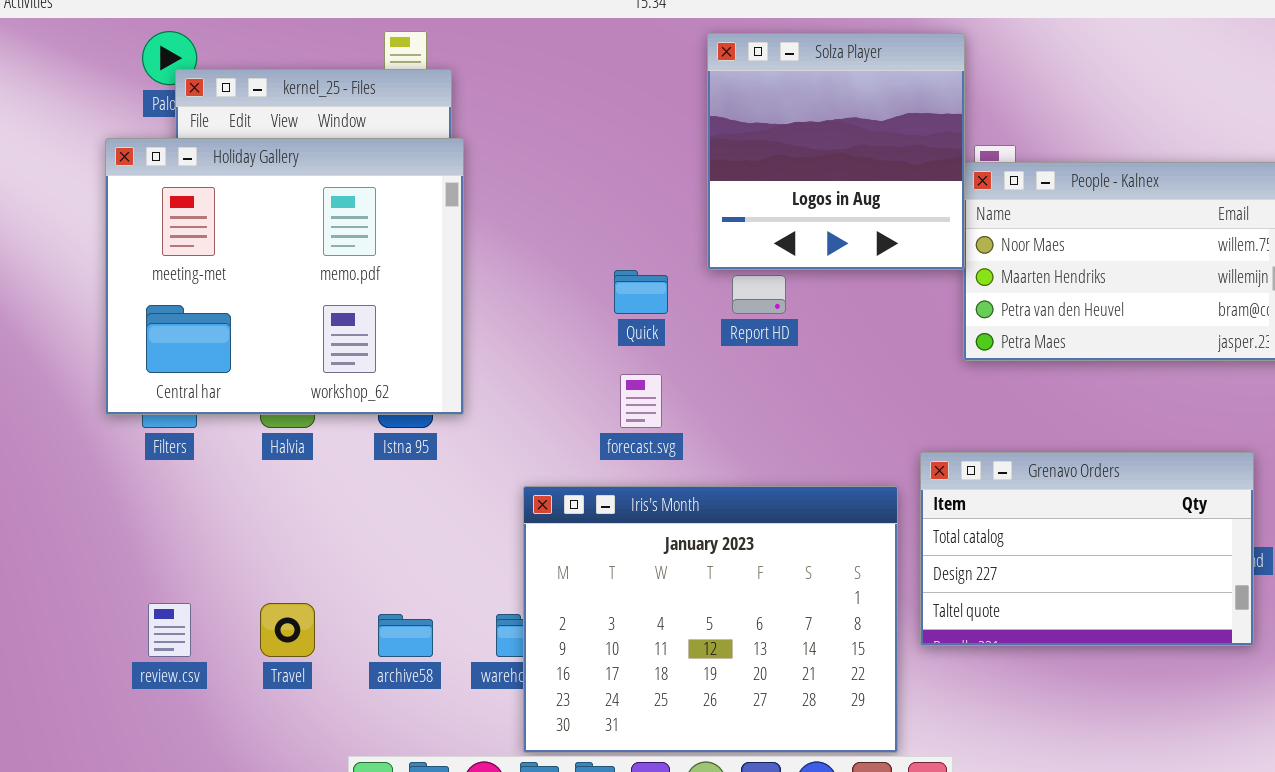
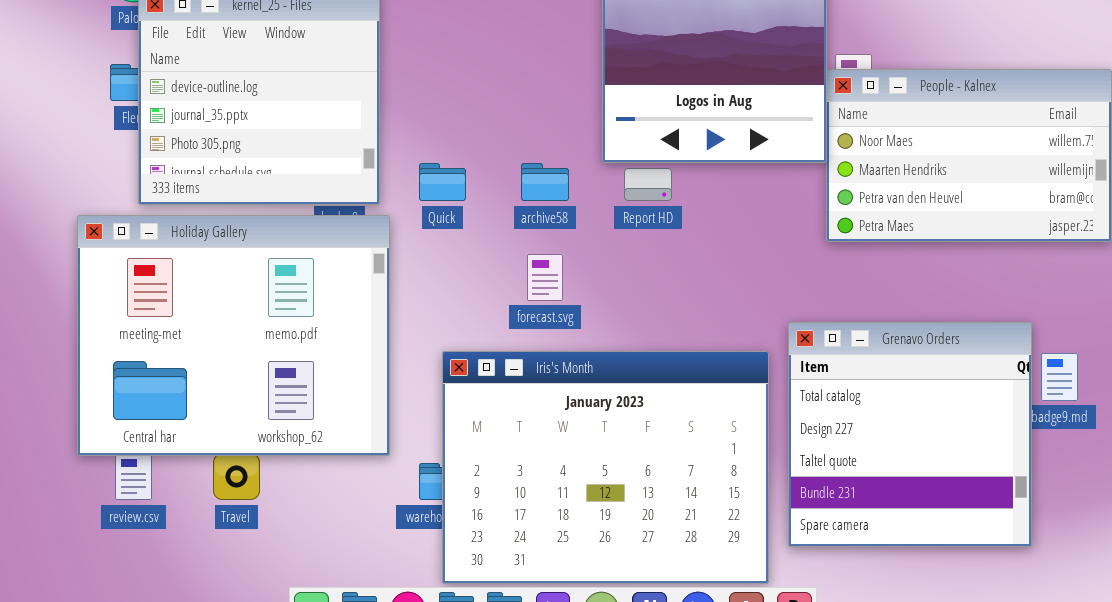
Holiday Gallery: [105,138,464,415] -> [77,215,390,456], moved
Quick: [614,270,668,314] -> [419,163,466,201], moved
Grenavo Orders: [920,452,1254,646] -> [788,322,1032,547], resized
archive58: [378,614,433,657] -> [521,163,569,201], moved

